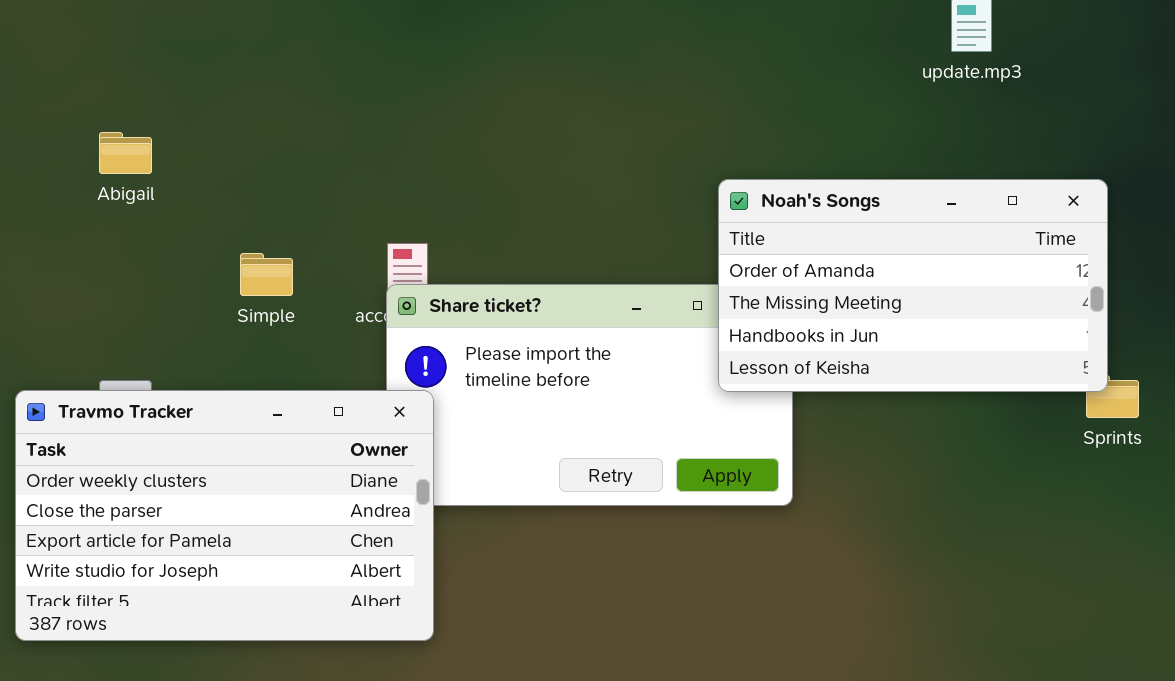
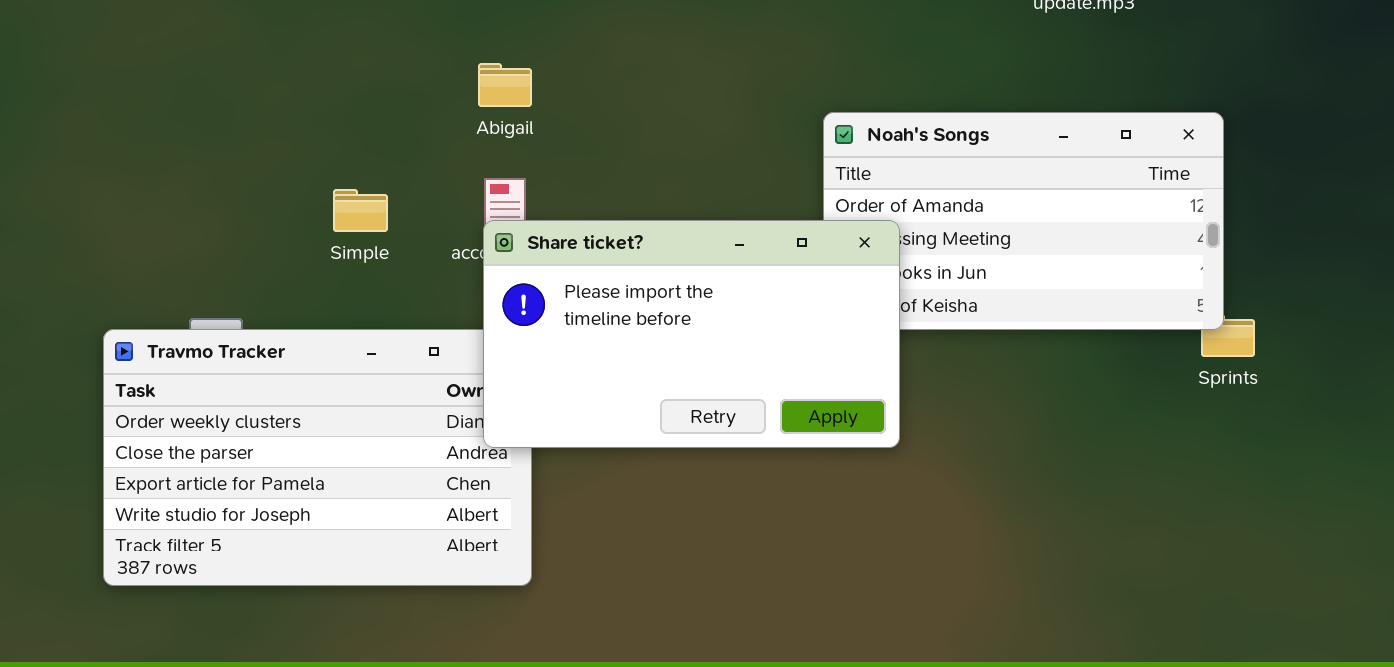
Abigail: [99,132,152,174] -> [478,63,532,107], moved
Share ticket?: [386,284,793,506] -> [483,220,900,448], raised

